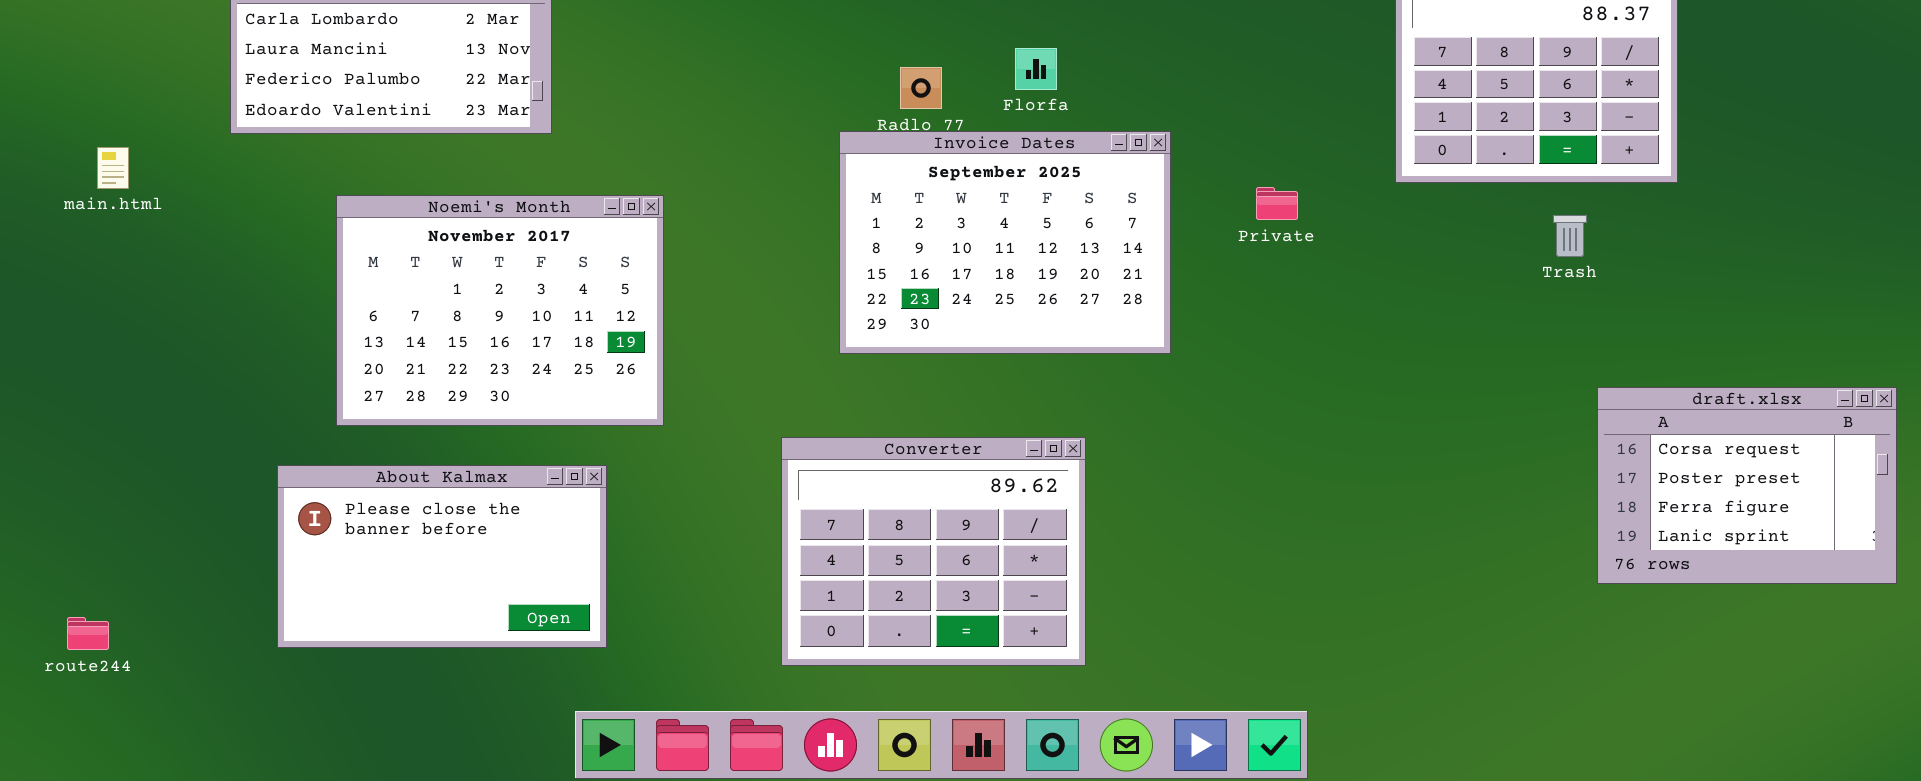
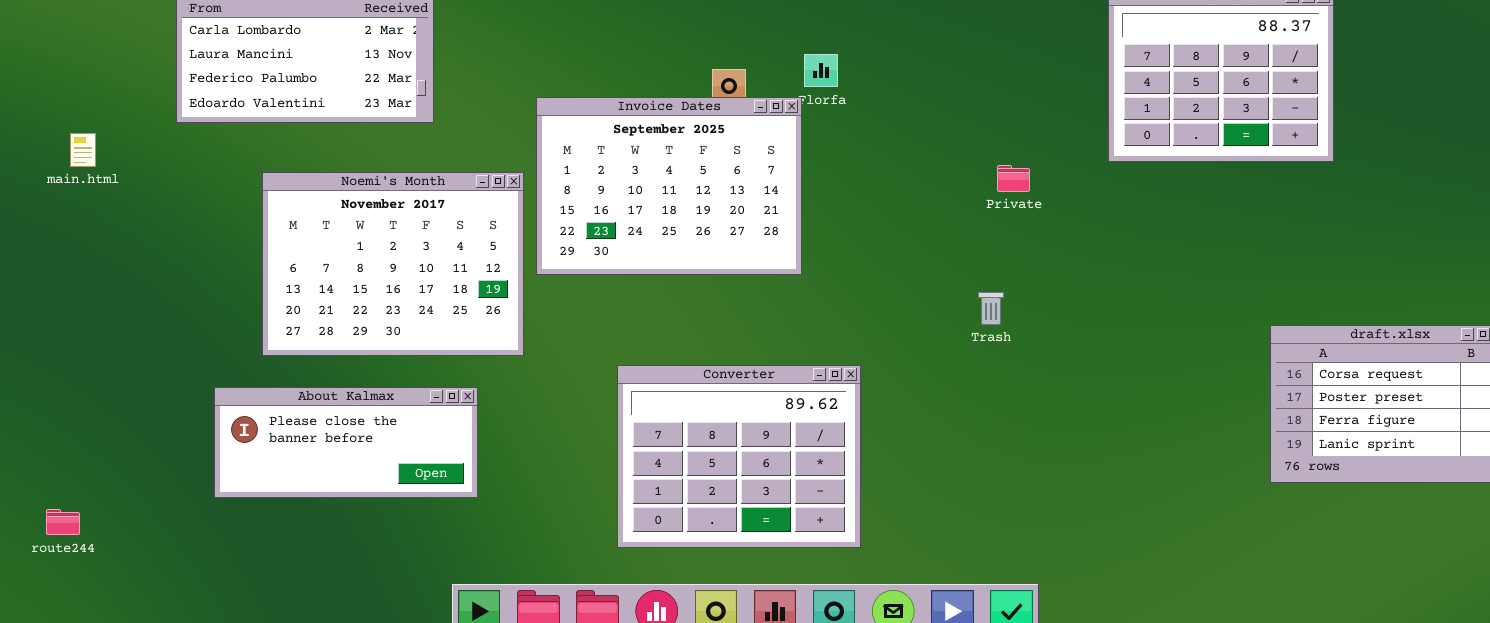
Invoice Dates: [839,131,1171,354] -> [536,97,802,275], moved
Trash: [1553,215,1587,257] -> [978,292,1004,325], moved
About Kalmax: [277,465,607,648] -> [214,387,478,498], resized

